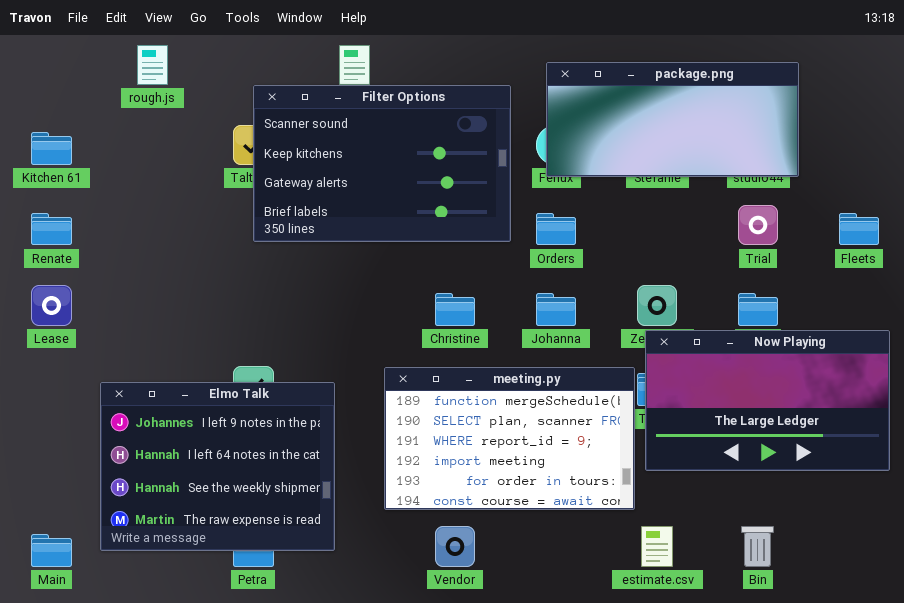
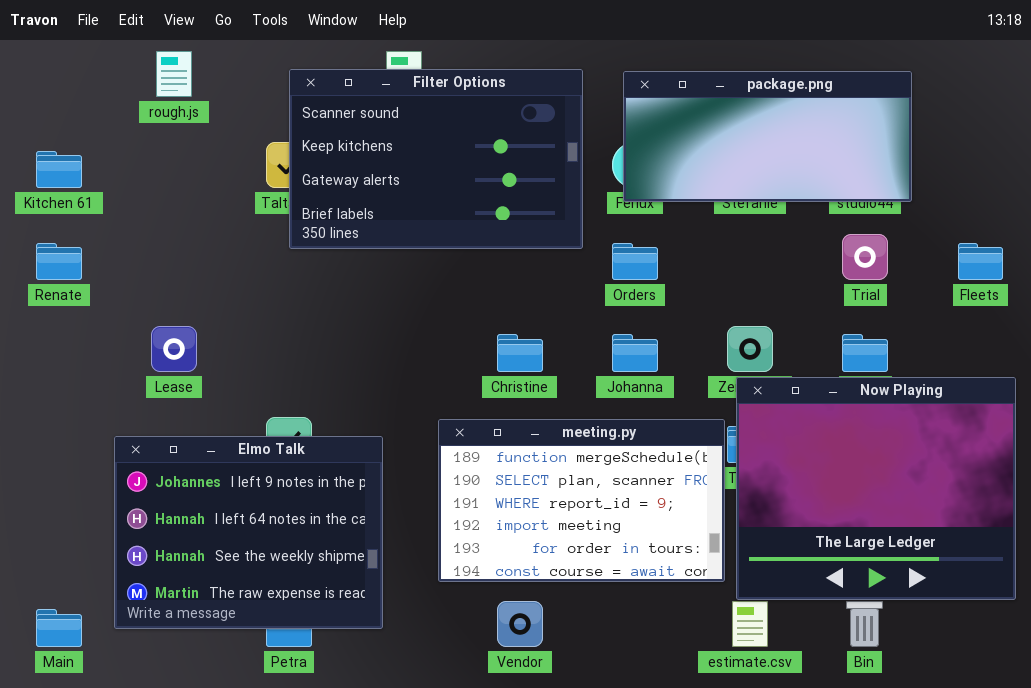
Filter Options: [253,85,511,242] -> [289,69,583,249], moved
Lease: [31,285,72,326] -> [151,326,197,372], moved
Now Playing: [645,330,890,471] -> [736,377,1016,600], resized

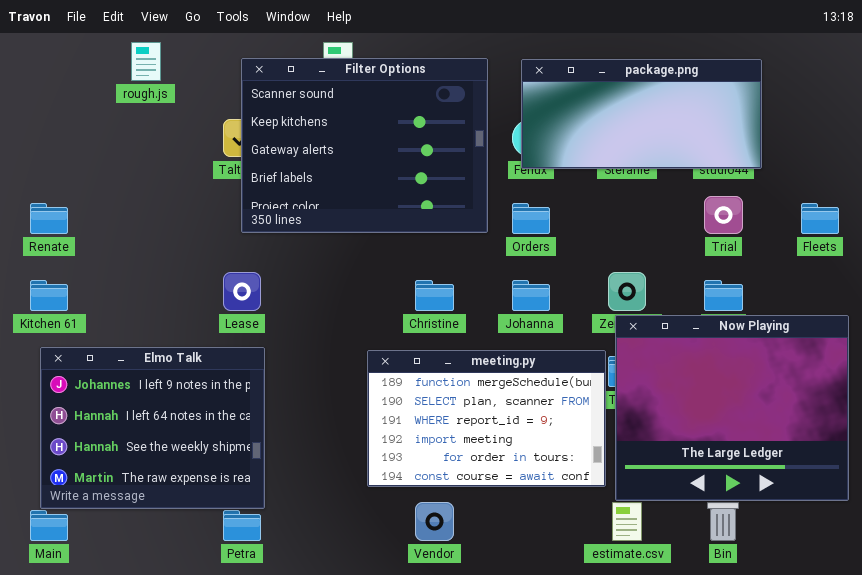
Filter Options: [289,69,583,249] -> [241,58,488,233], resized
Kitchen 61: [36,151,82,188] -> [30,280,68,311], moved
Lease: [151,326,197,372] -> [223,272,261,311], moved
Elmo Talk: [114,436,383,629] -> [40,347,265,509], moved

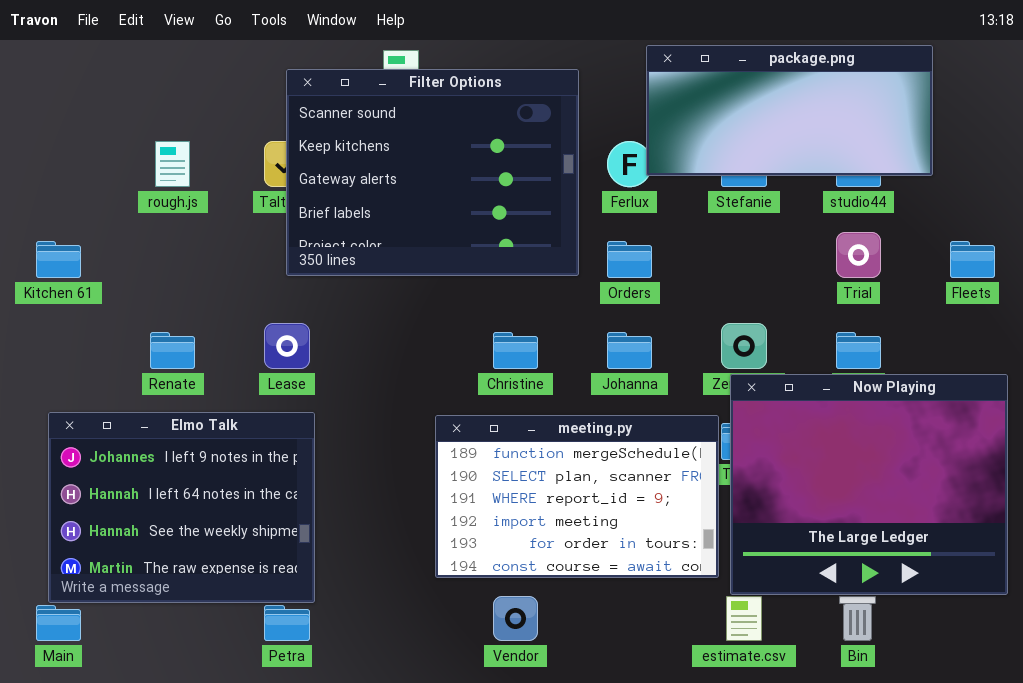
rough.js: [131,42,161,81] -> [155,141,190,187], moved
package.png: [521,59,762,169] -> [646,45,933,176], moved
Renate: [30,203,68,234] -> [150,332,195,369], moved
Kitchen 61: [30,280,68,311] -> [36,241,81,278], moved

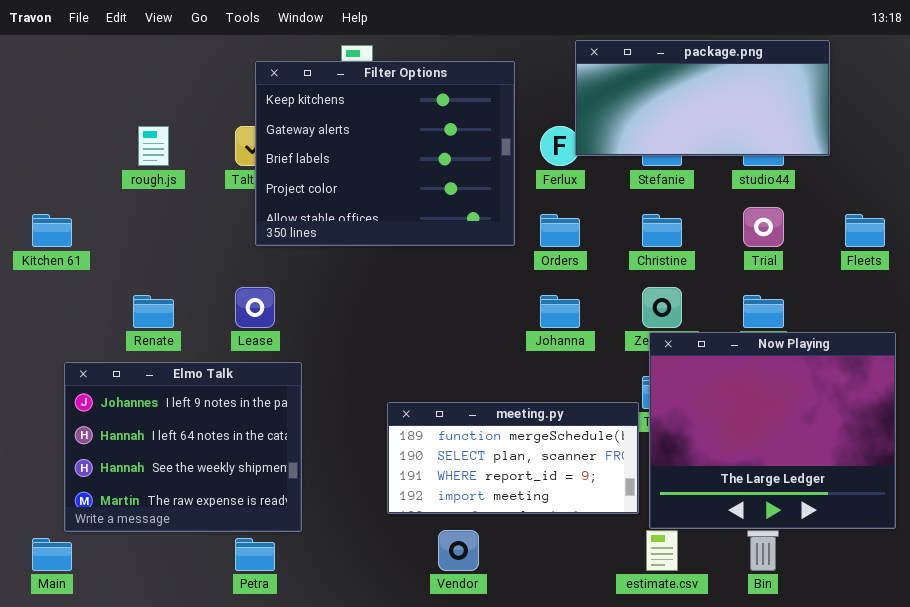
Filter Options: [286,69,579,276] -> [255,61,515,246], scrolled down 1 row
Christine: [493,332,538,369] -> [642,214,682,247], moved
Elmo Talk: [48,412,315,603] -> [64,362,302,532], moved
meeting.py: [435,415,719,578] -> [387,402,639,514], resized

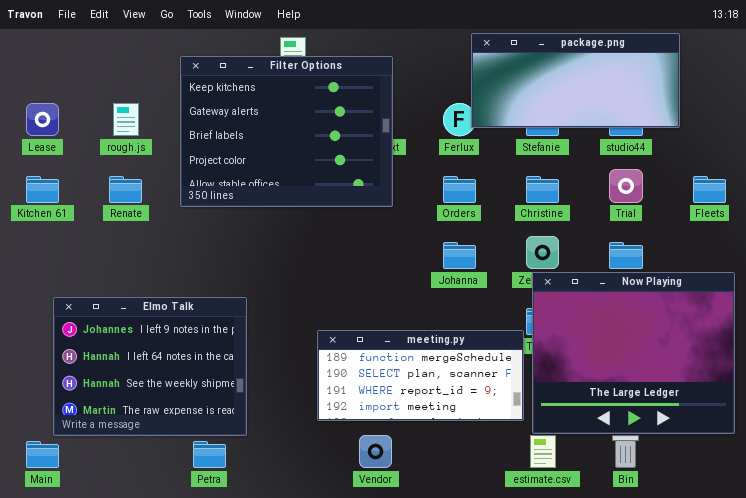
Filter Options: [255,61,515,246] -> [180,56,393,207], moved
Lease: [235,287,275,328] -> [26,103,59,136], moved
Renate: [133,295,174,328] -> [109,176,142,203], moved

